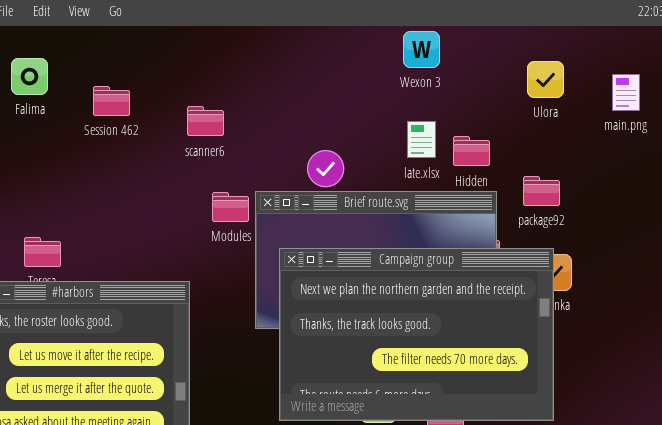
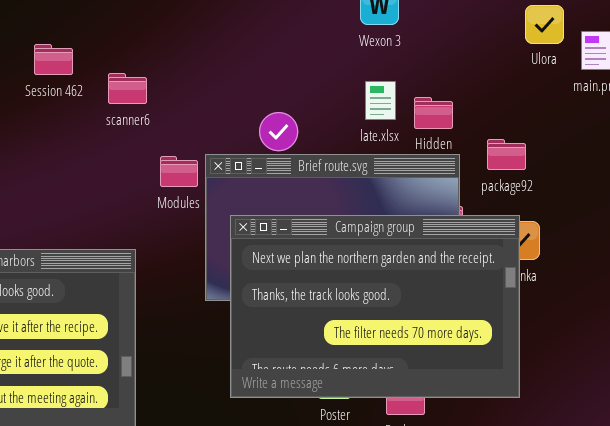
Ulora: [527,61,564,98] -> [525,5,564,44], moved
scanner6: [187,106,224,136] -> [108,73,147,104], moved

